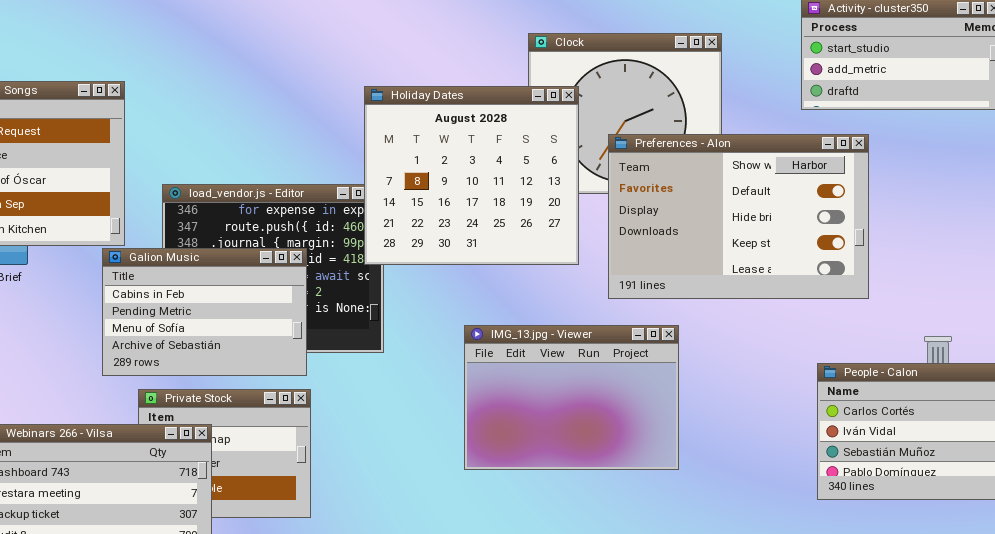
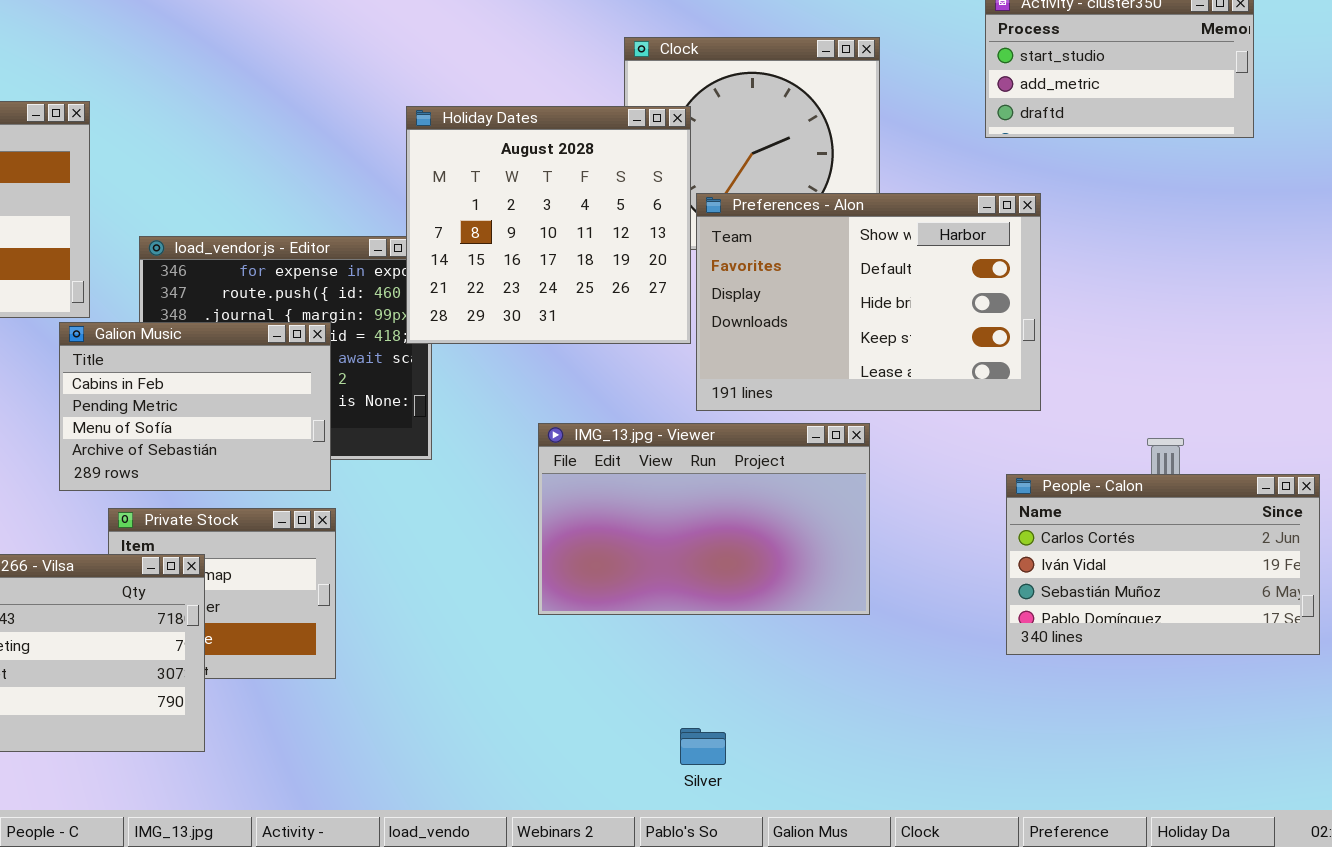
Preferences - Alon: [608,134,869,299] -> [696,193,1041,411], moved
IMG_13.jpg - Viewer: [464,325,679,470] -> [538,423,870,615], resized

